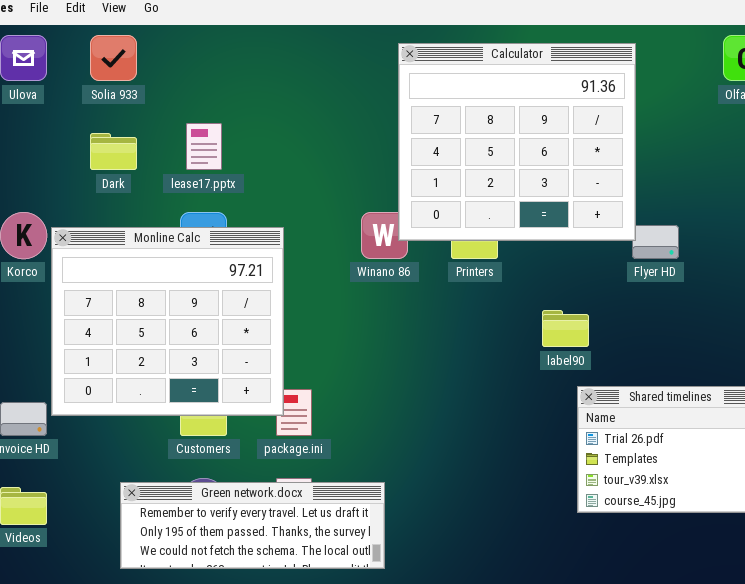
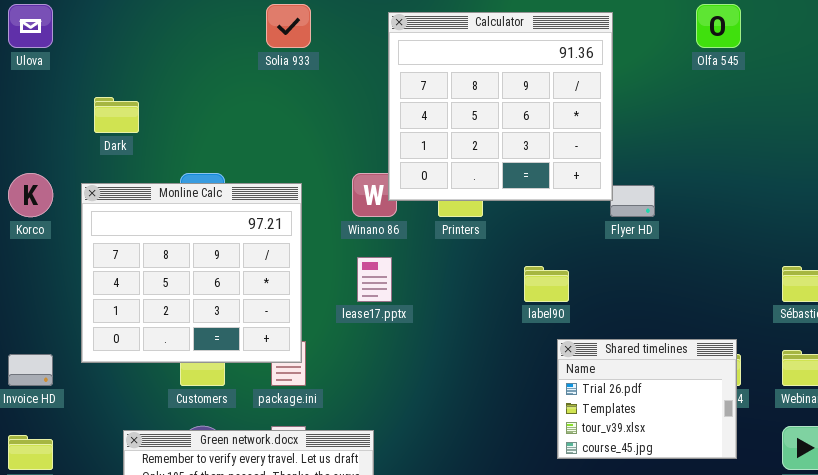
Solia 933: [90,35,137,81] -> [266,4,311,48], moved
lease17.pptx: [186,123,222,170] -> [357,257,392,302], moved
Monline Calc: [51,227,284,416] -> [81,183,302,363], moved

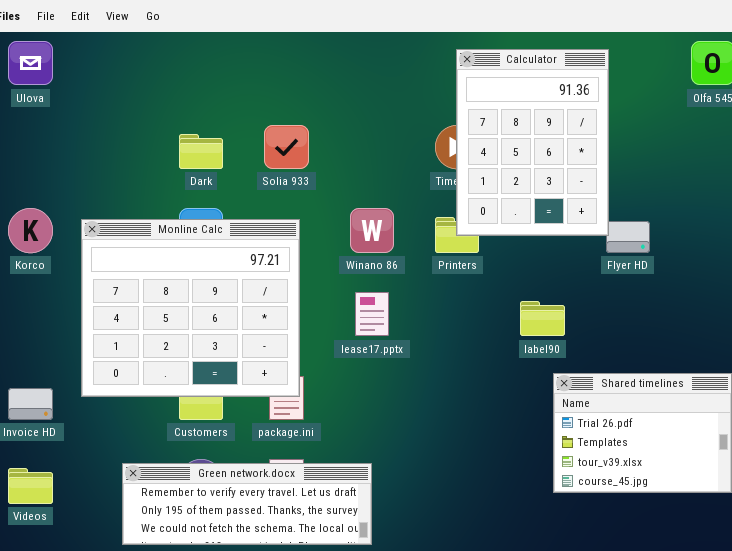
Solia 933: [266,4,311,48] -> [264,125,309,169], moved
Calculator: [388,12,613,201] -> [456,49,609,236], resized
Dark: [94,97,139,133] -> [179,134,223,169], moved

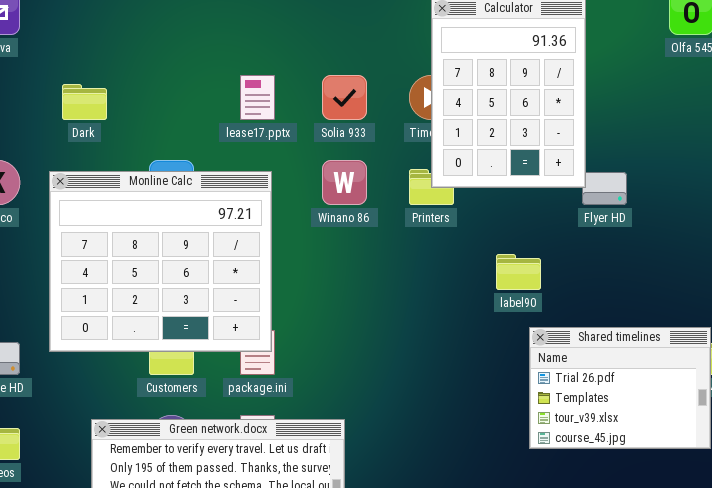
Solia 933: [264,125,309,169] -> [322,75,367,120], moved
Dark: [179,134,223,169] -> [62,84,107,120], moved
lease17.pptx: [355,292,389,336] -> [240,75,275,120], moved

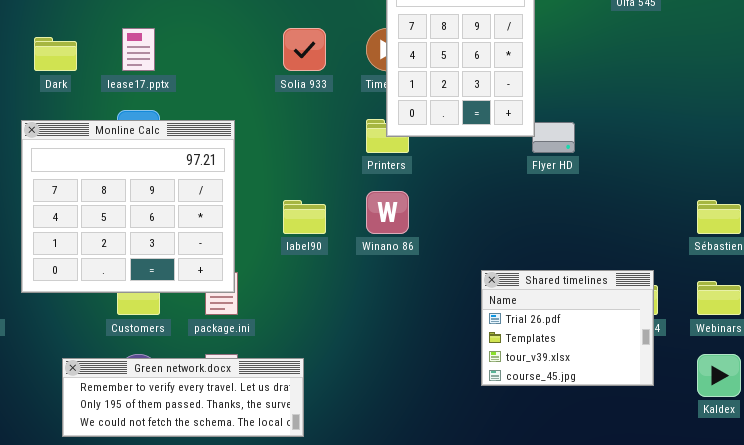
lease17.pptx: [240,75,275,120] -> [122,28,155,71], moved
Winano 86: [322,160,367,205] -> [366,191,409,234], moved
label90: [496,254,541,290] -> [283,200,326,234], moved

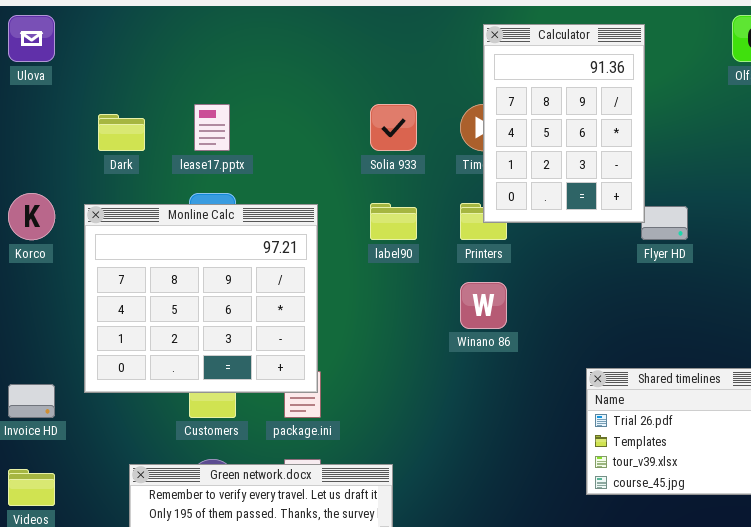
label90: [283,200,326,234] -> [370,203,417,240], moved

